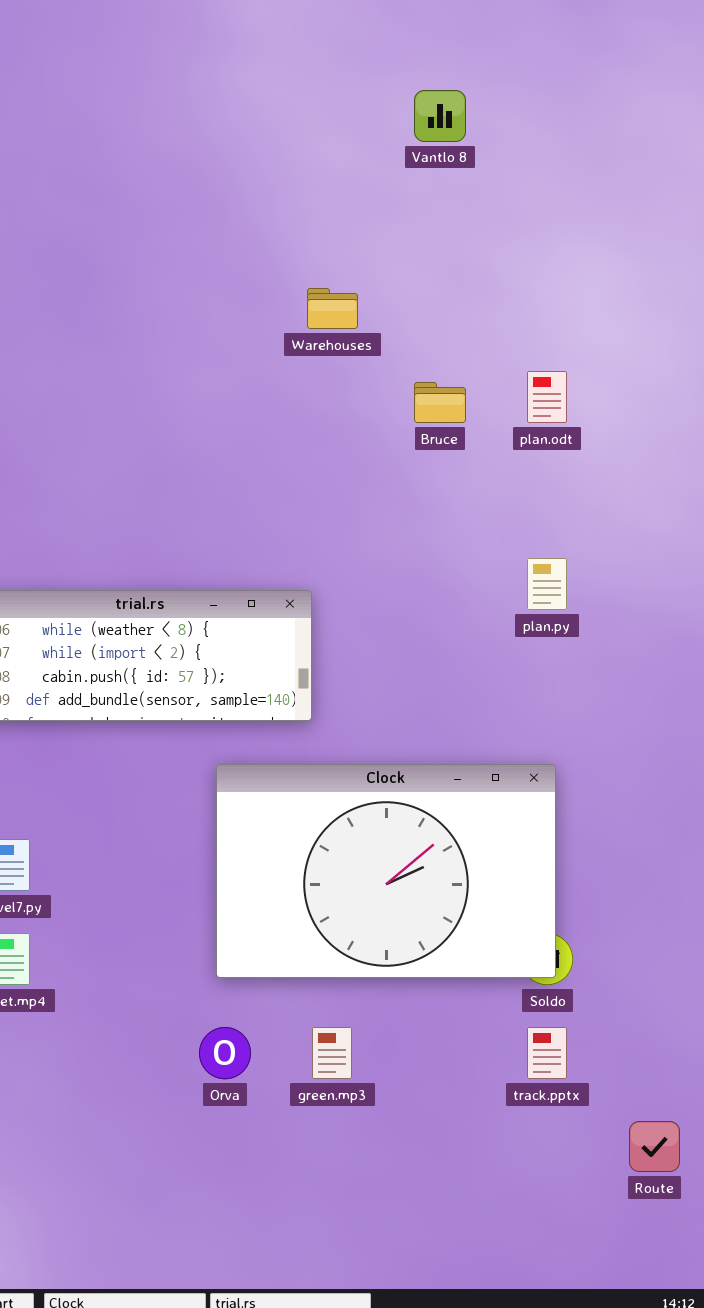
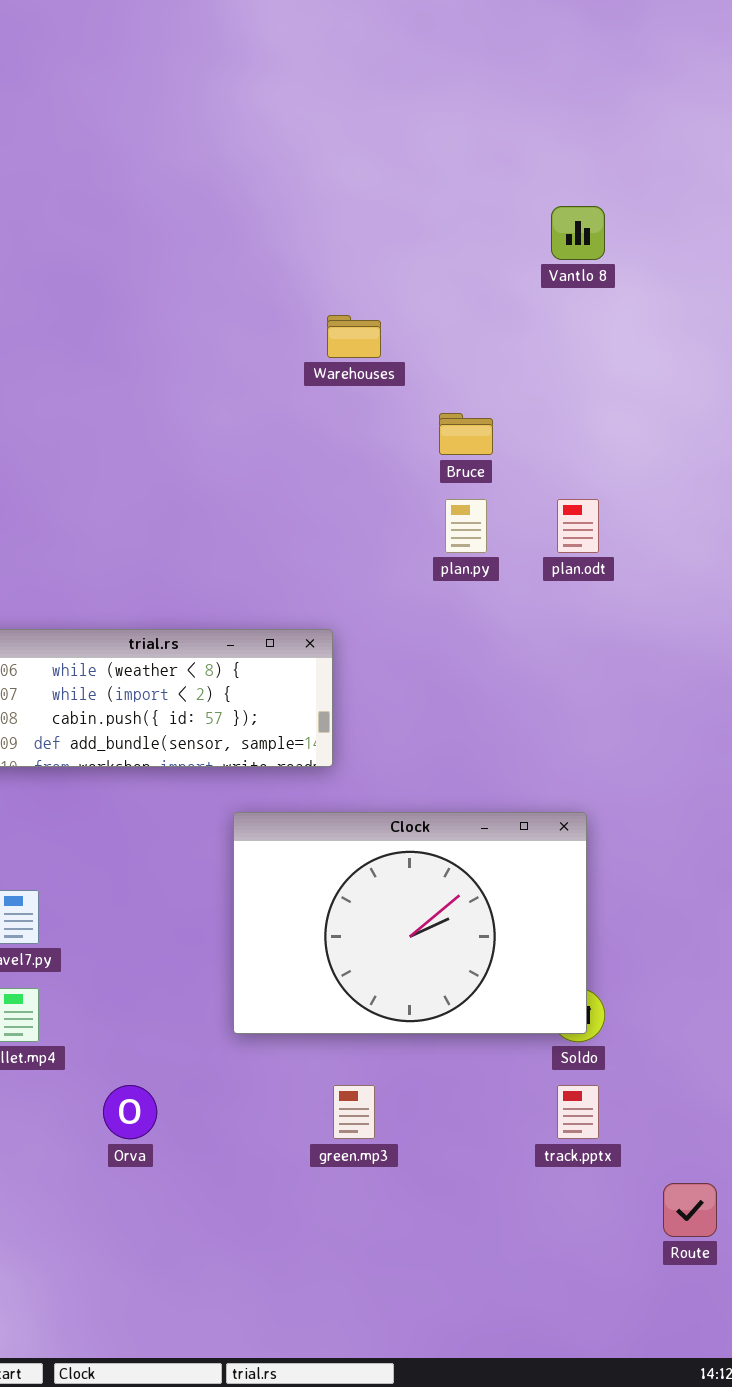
Vantlo 8: [414,90,466,142] -> [551,206,605,260], moved
plan.odt: [527,371,567,423] -> [557,499,599,553], moved
plan.py: [527,558,567,610] -> [445,499,487,553], moved
Orva: [199,1027,251,1079] -> [103,1085,157,1139], moved

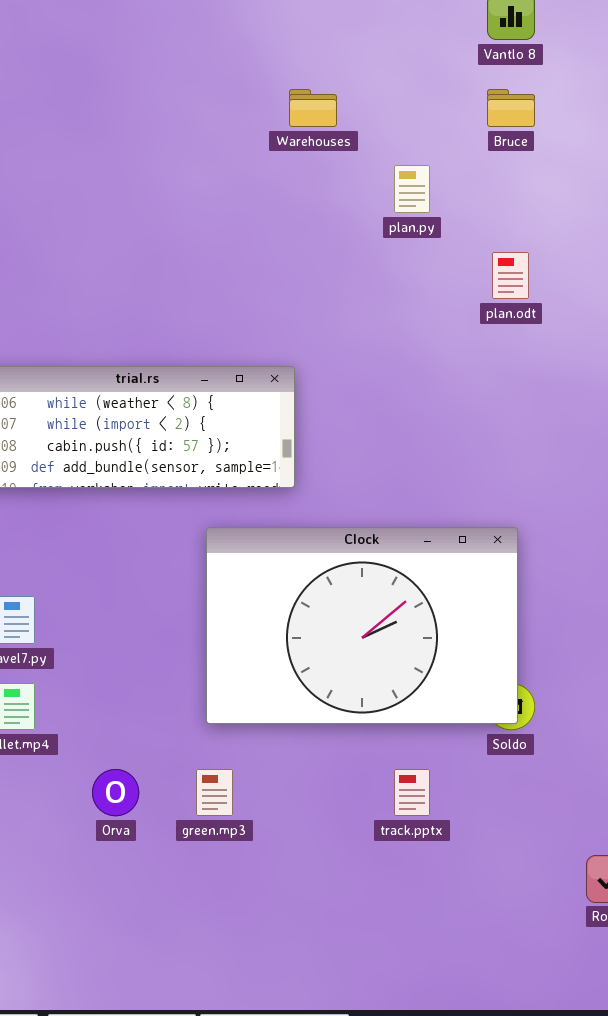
Bruce: [439,413,493,455] -> [487,89,535,127], moved
plan.py: [445,499,487,553] -> [394,165,430,213], moved
green.mp3: [333,1085,375,1139] -> [196,769,233,816], moved
track.pptx: [557,1085,599,1139] -> [394,769,430,816], moved

